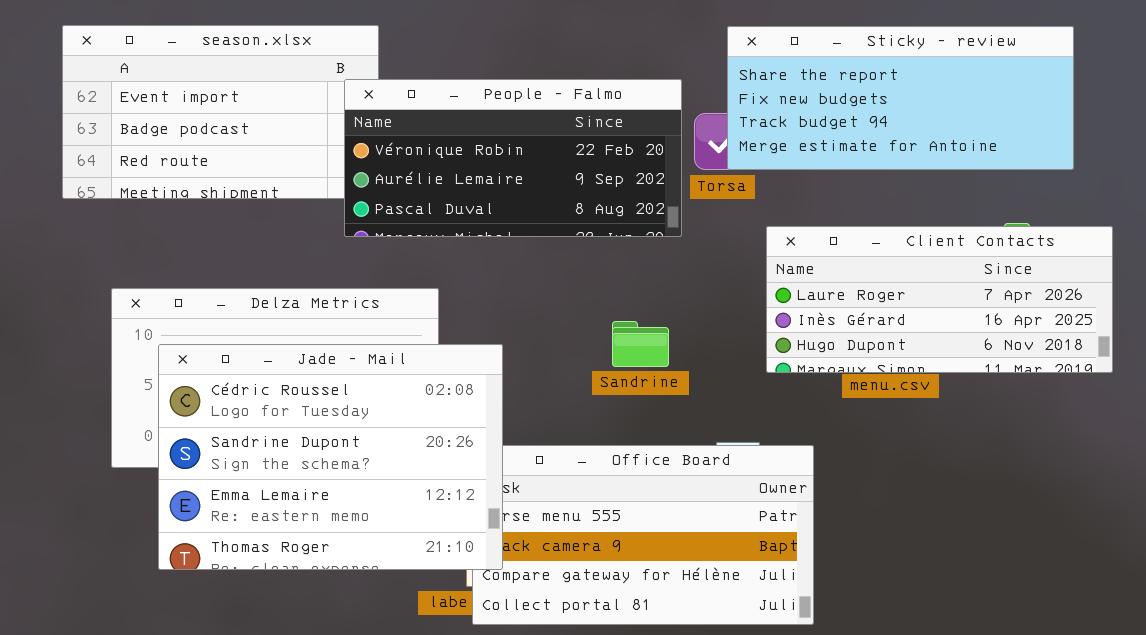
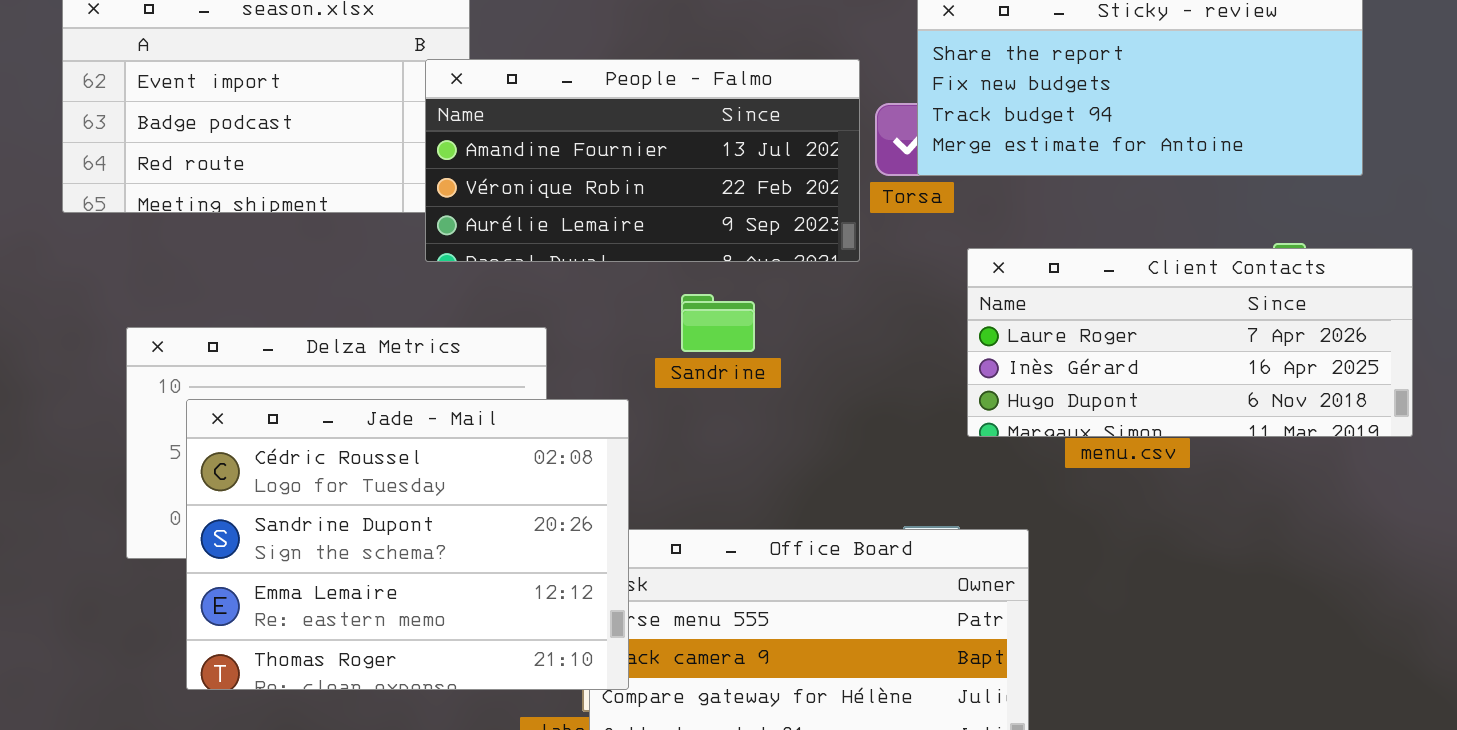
People - Falmo: [344,79,682,237] -> [425,59,860,262], scrolled up 1 row
Sandrine: [612,321,669,367] -> [681,294,755,352], moved

